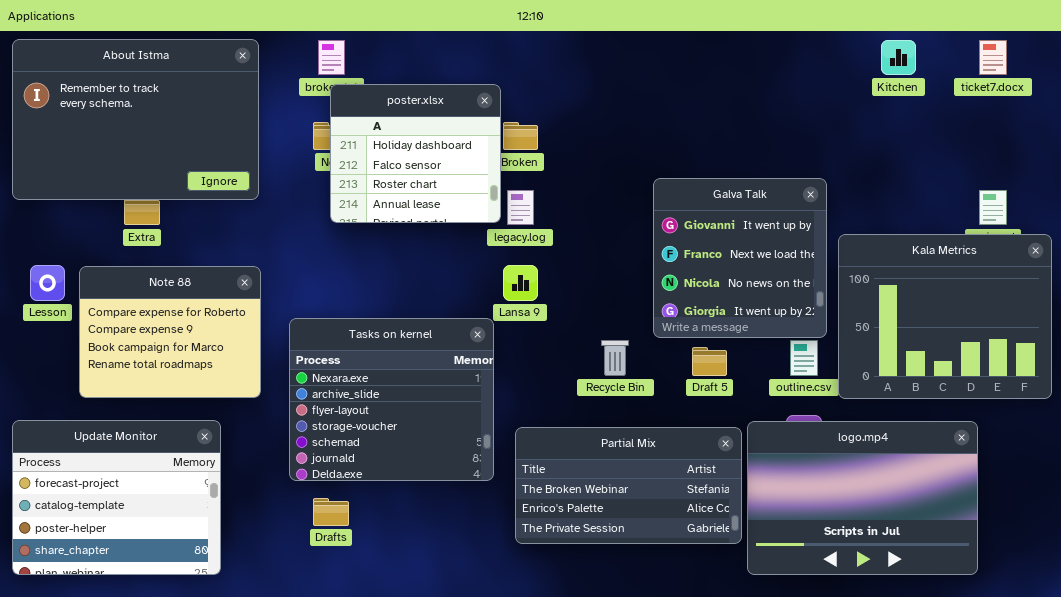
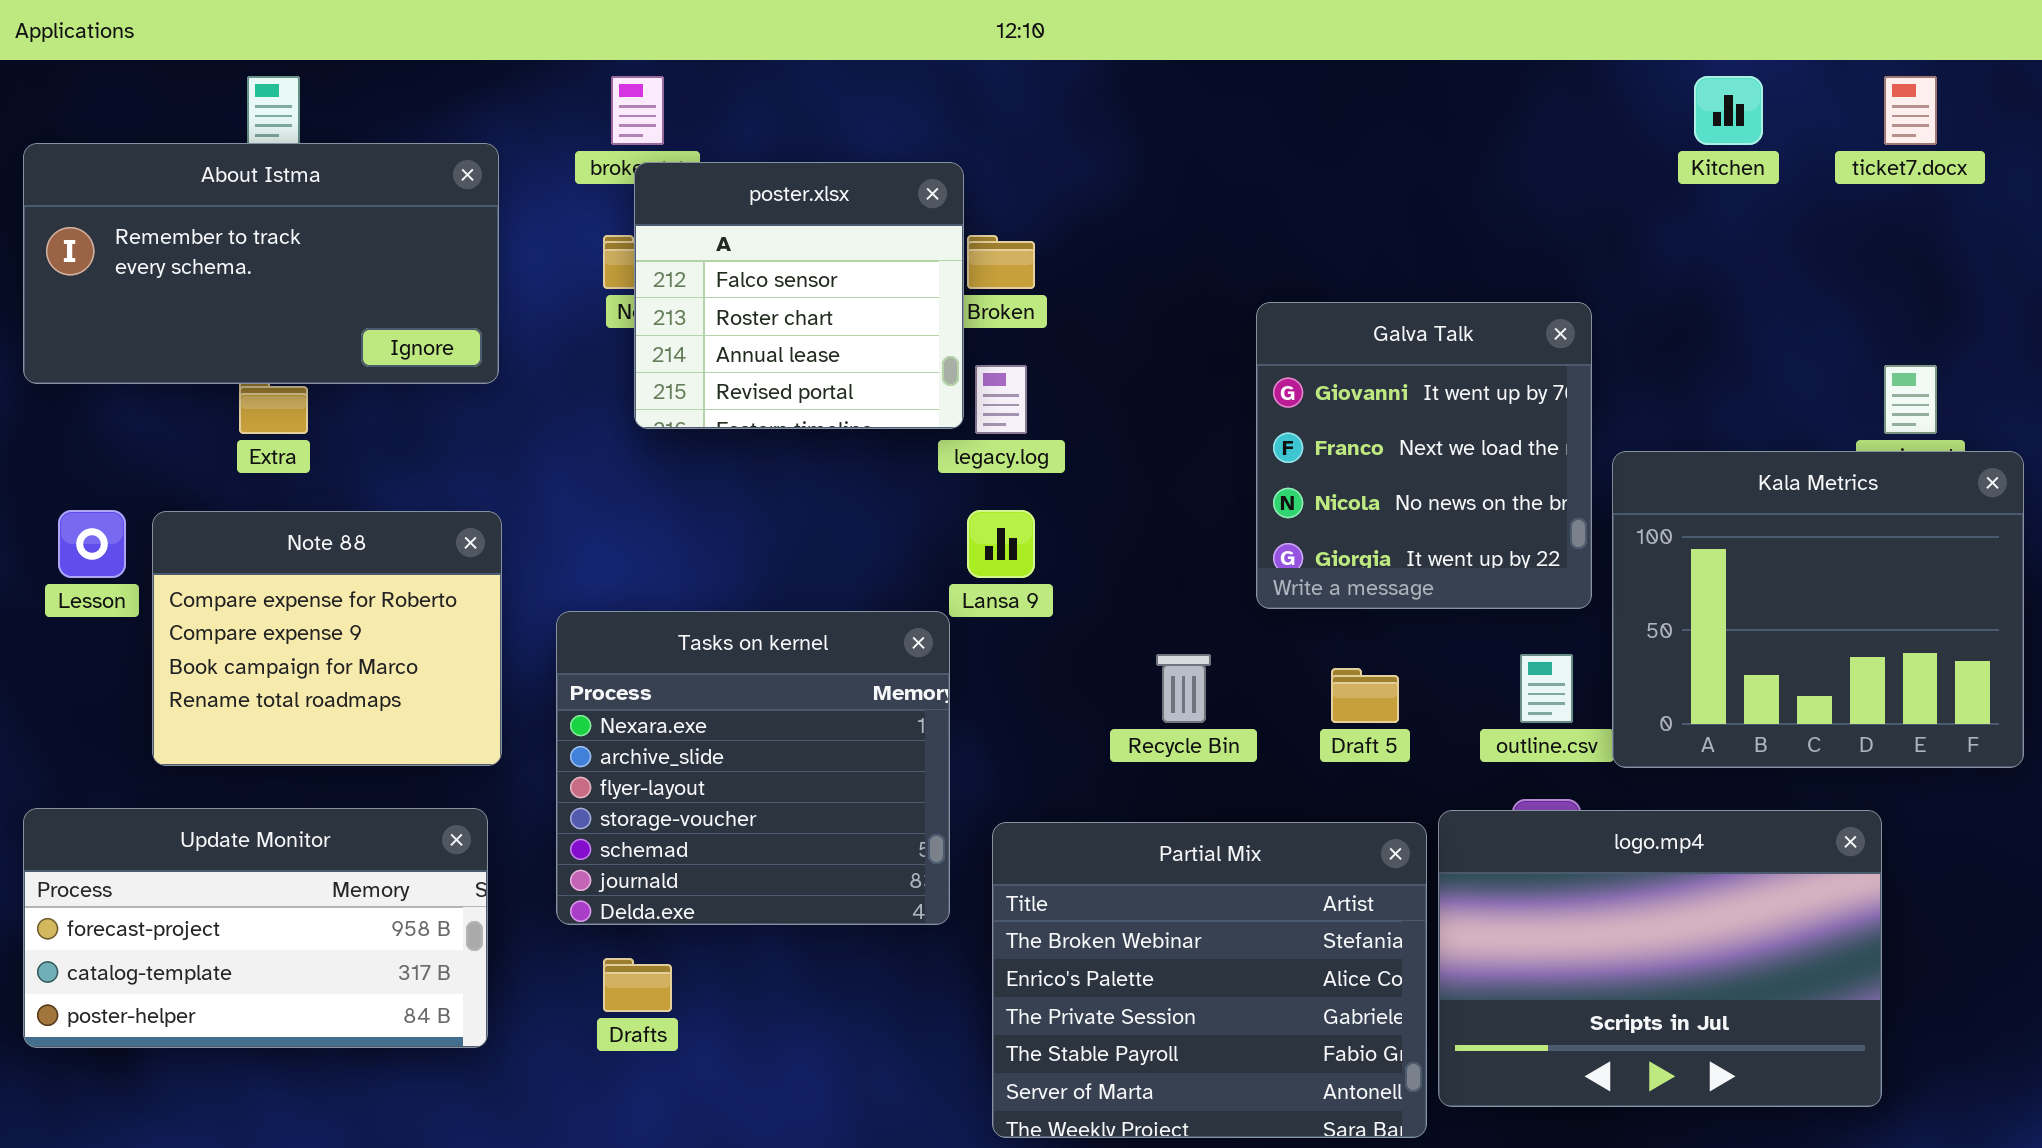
About Istma: [12,39,259,200] -> [23,143,499,384], resized
poster.xlsx: [330,84,501,223] -> [634,162,964,429], scrolled down 1 row
Galva Talk: [653,178,827,338] -> [1256,302,1592,609], moved
Update Monitor: [12,420,221,575] -> [23,808,488,1048], resized
Partial Mix: [515,427,742,544] -> [992,822,1427,1138], resized

